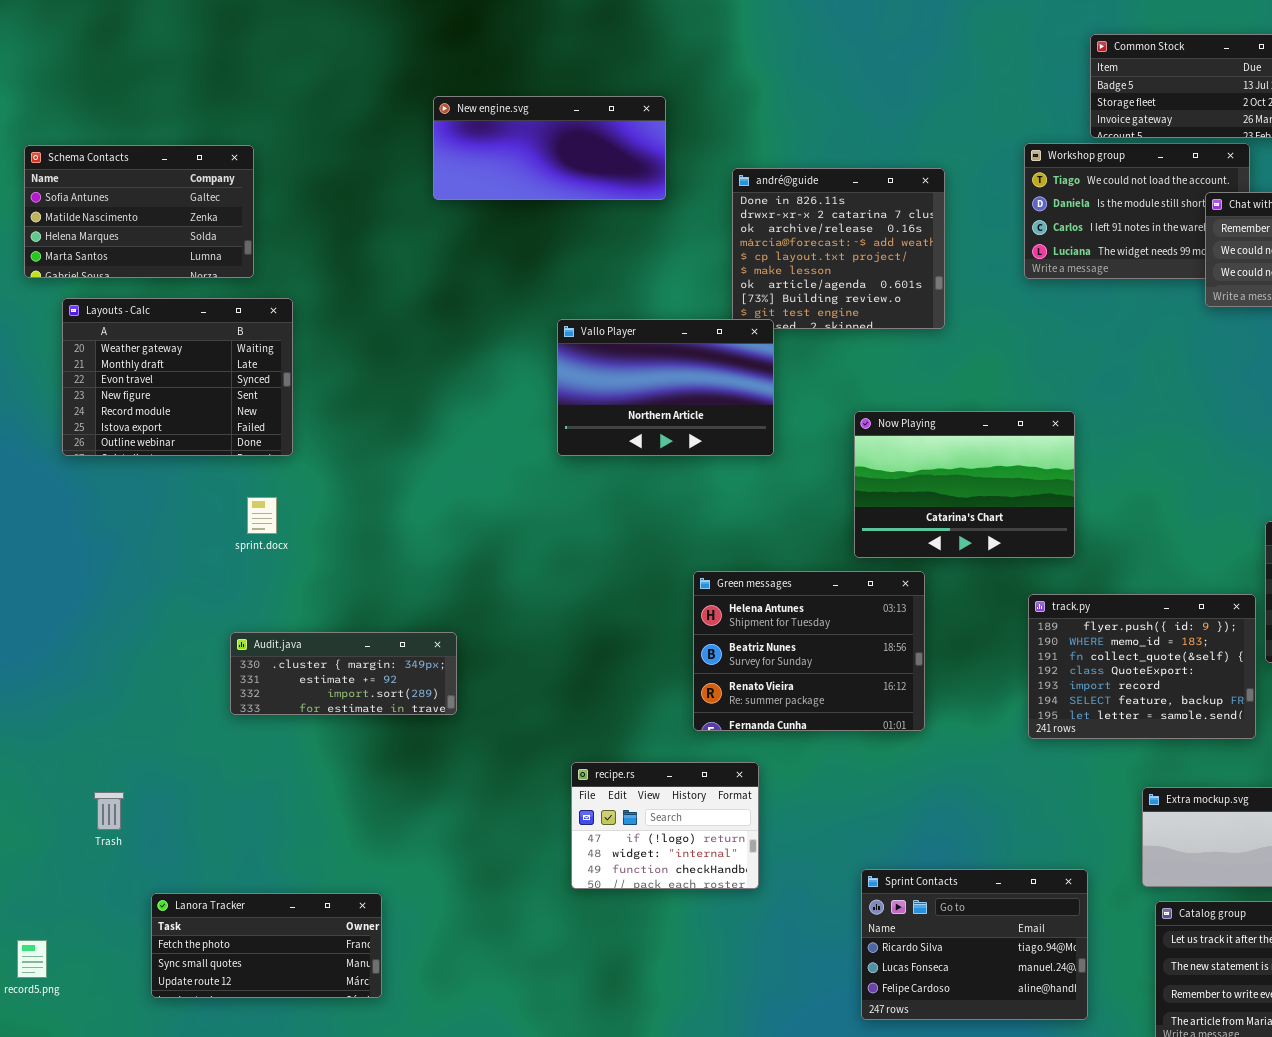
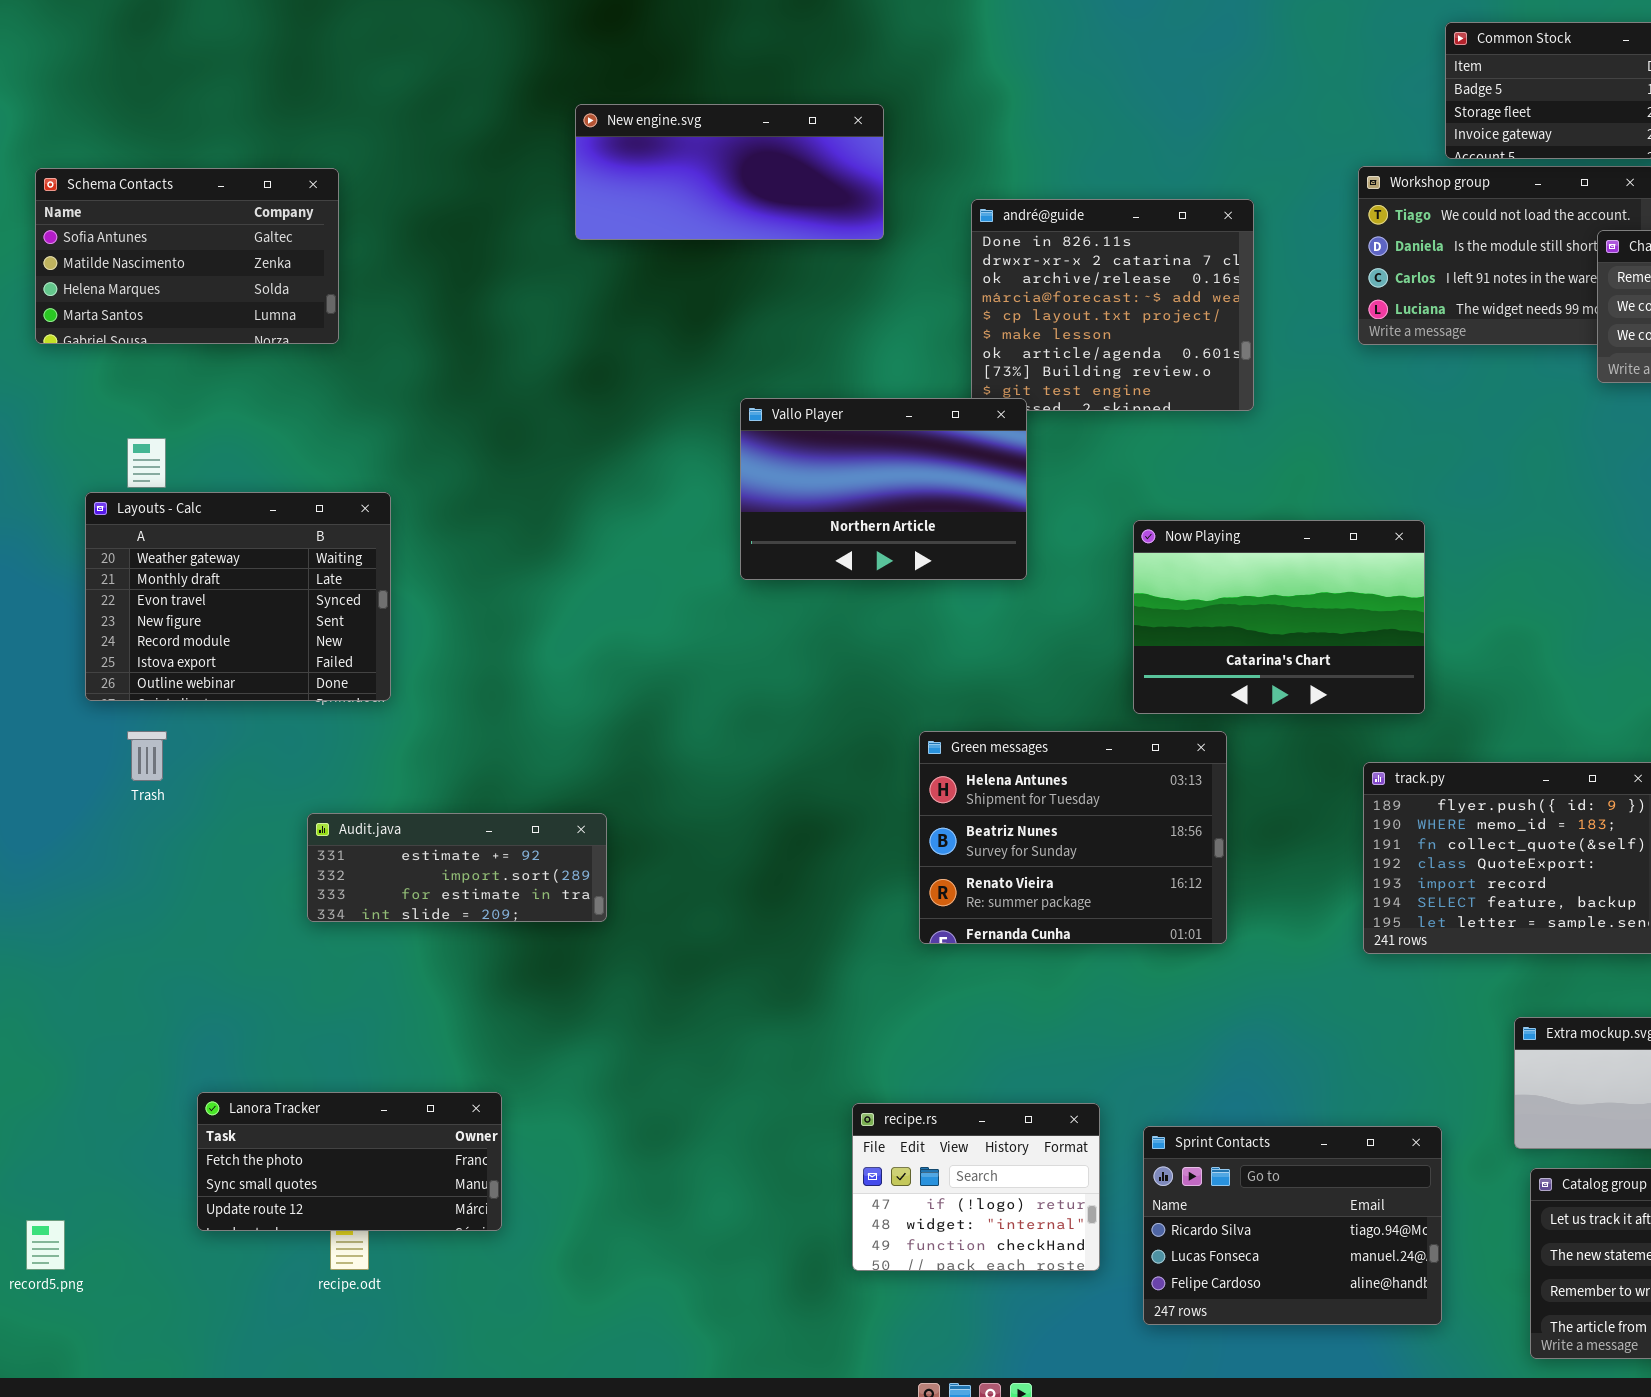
Layouts - Calc: [62,298,293,456] -> [85,492,391,701], moved
Audit.java: [230,632,457,715] -> [307,813,607,922], scrolled down 1 row
recipe.rs: [571,762,759,889] -> [852,1103,1100,1271], moved
Trash: [94,792,124,830] -> [127,731,167,781], moved
Lanora Tracker: [151,893,382,998] -> [197,1092,502,1231], moved

